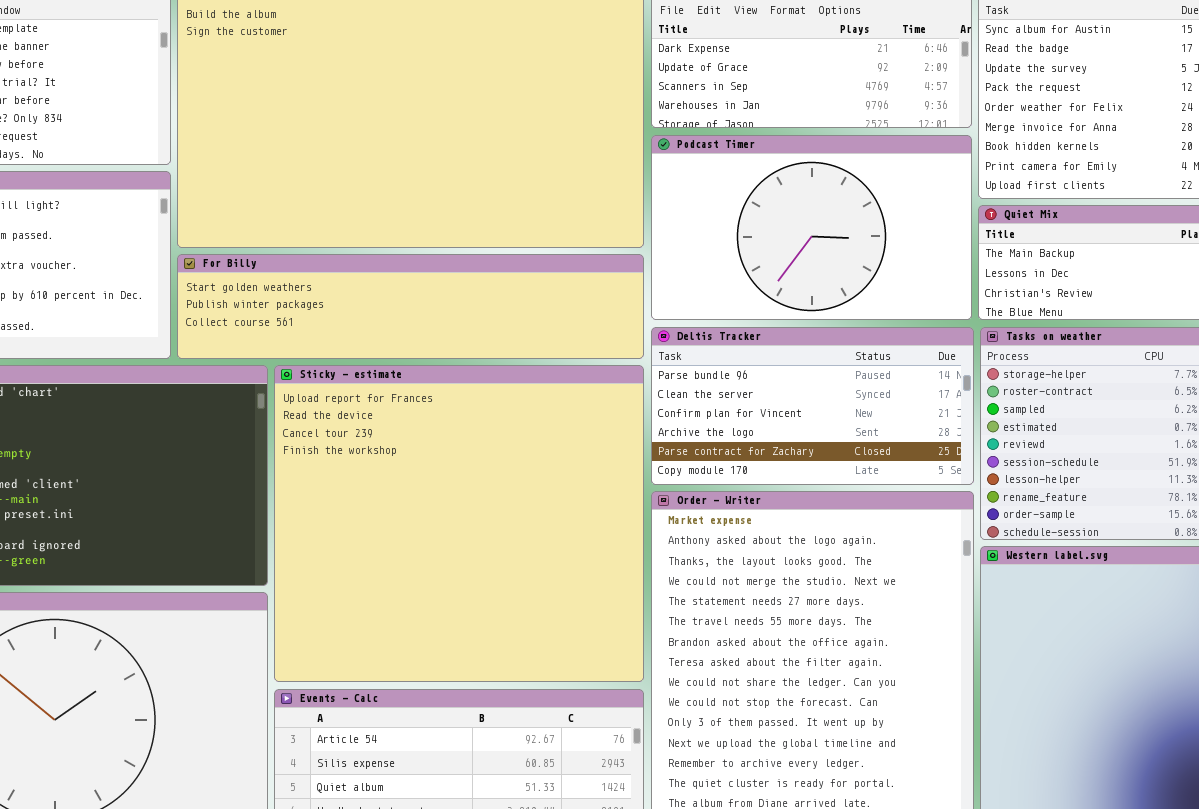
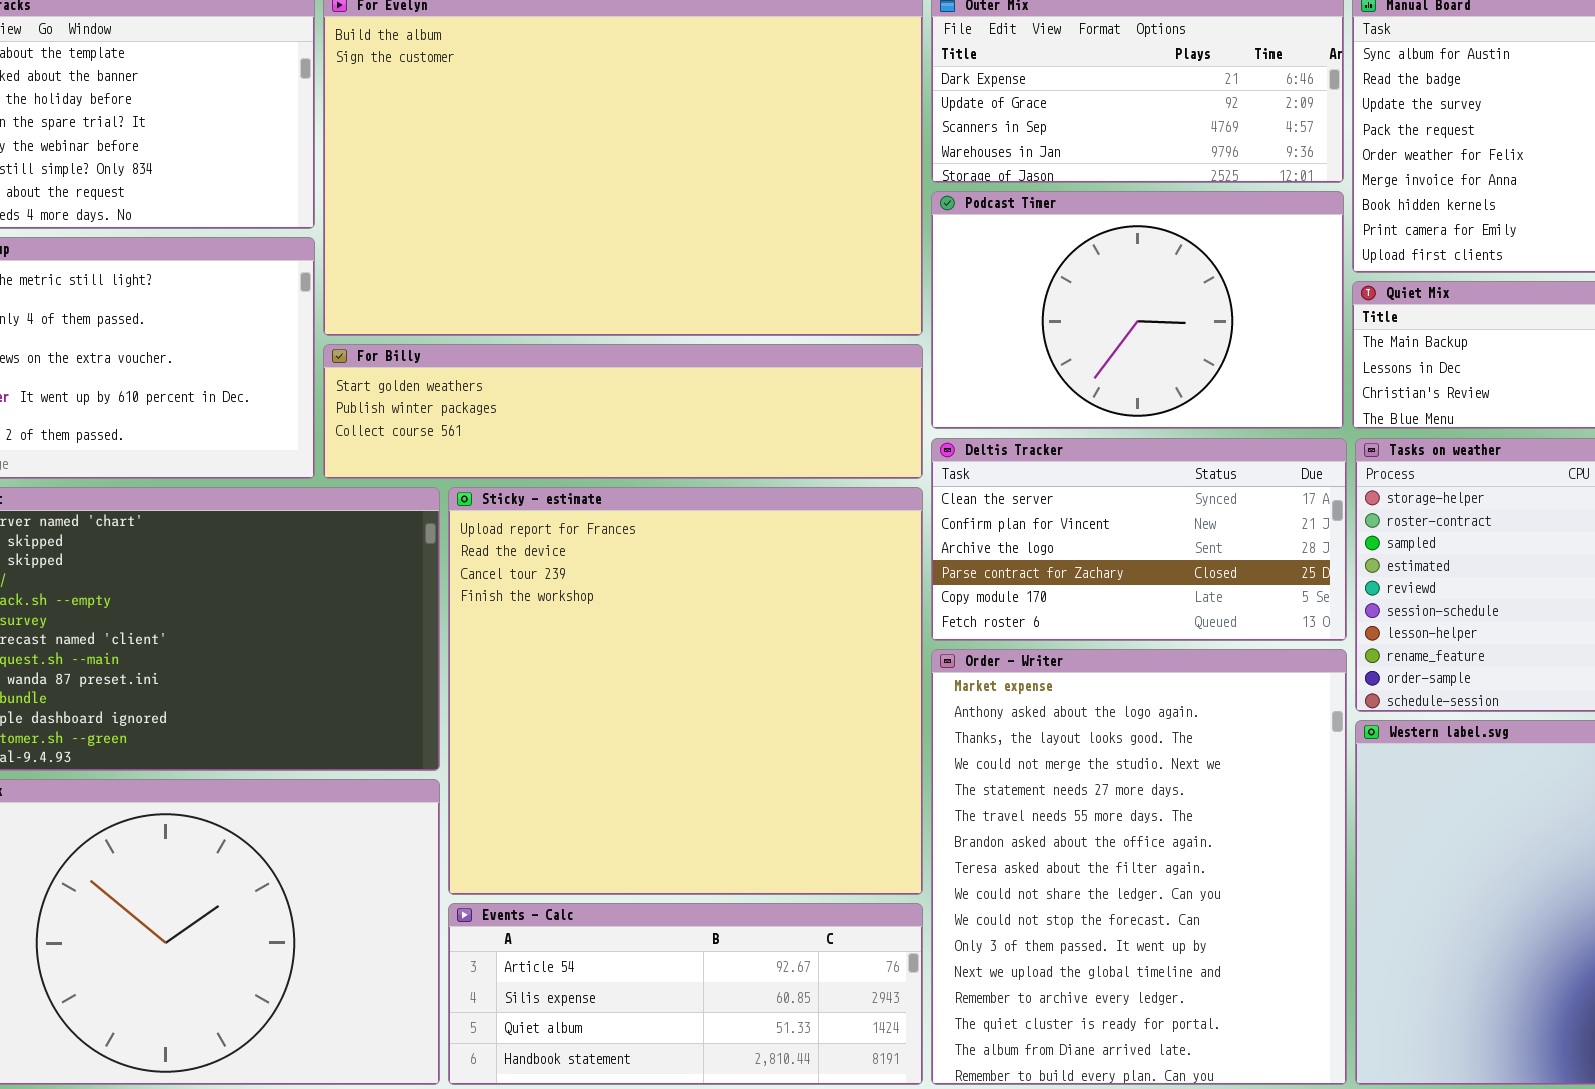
Deltis Tracker: [651,327,974,485] -> [931,438,1347,641], scrolled down 1 row

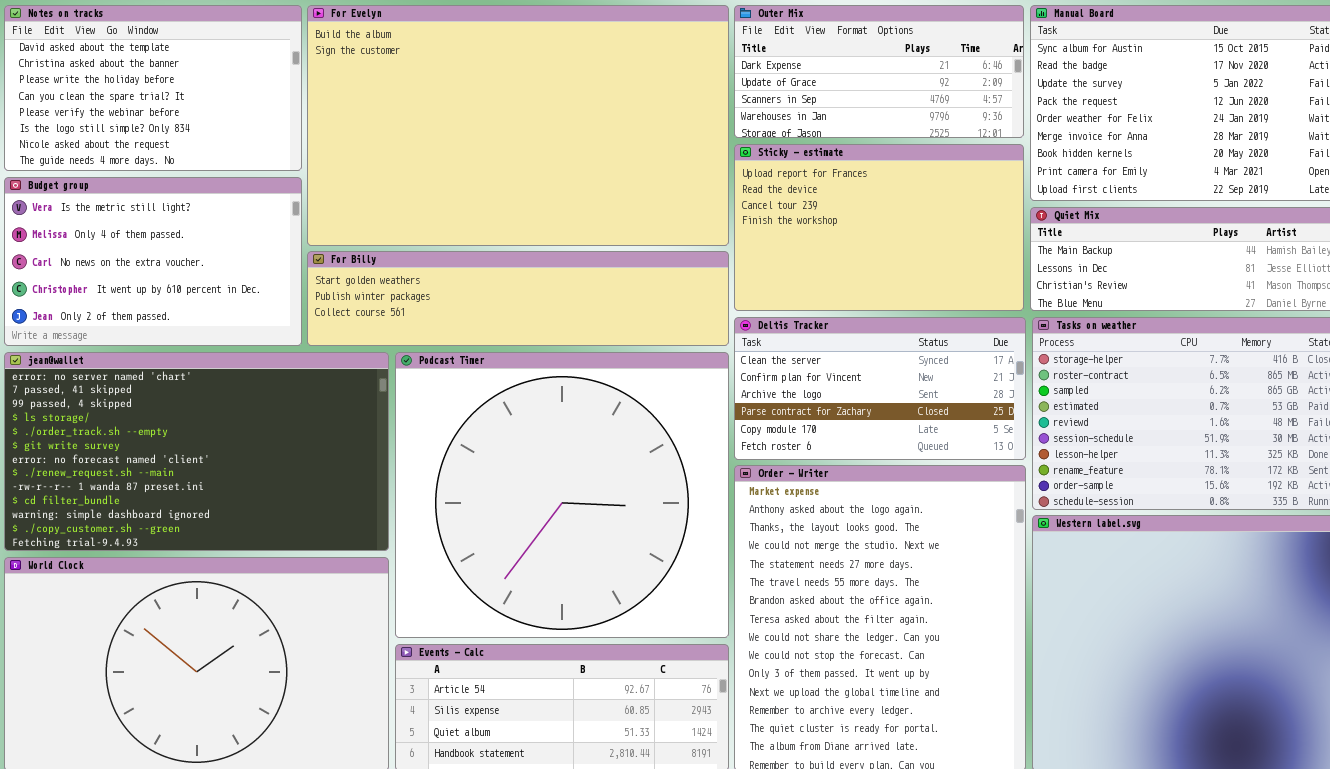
Podcast Timer: [931,191,1344,429] -> [395,352,729,638], moved, resized
Sticky - estimate: [448,487,923,895] -> [734,144,1024,311], moved, resized

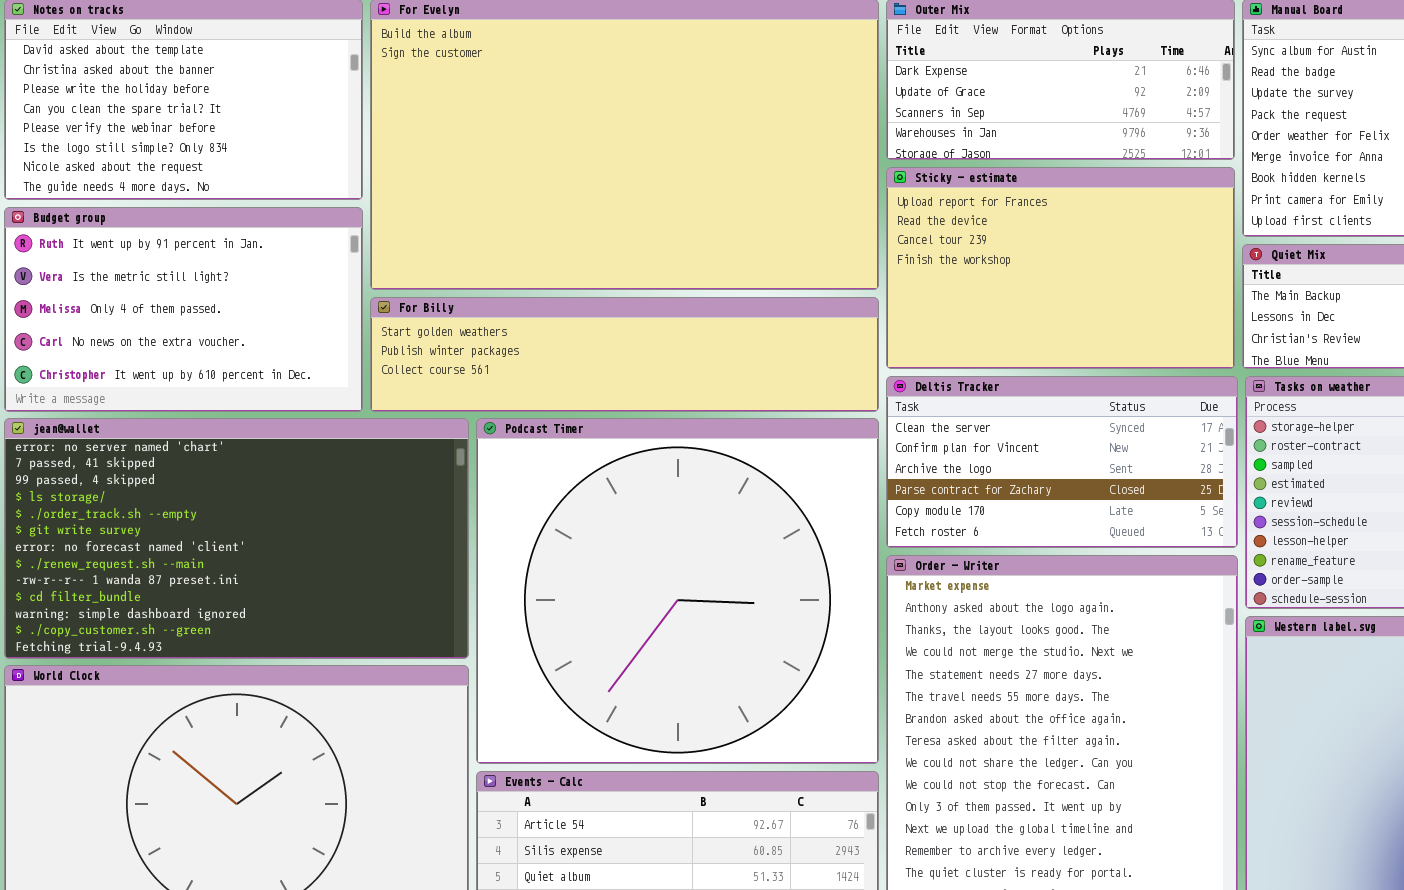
Budget group: [4,177,302,346] -> [4,207,363,412], scrolled up 1 row

